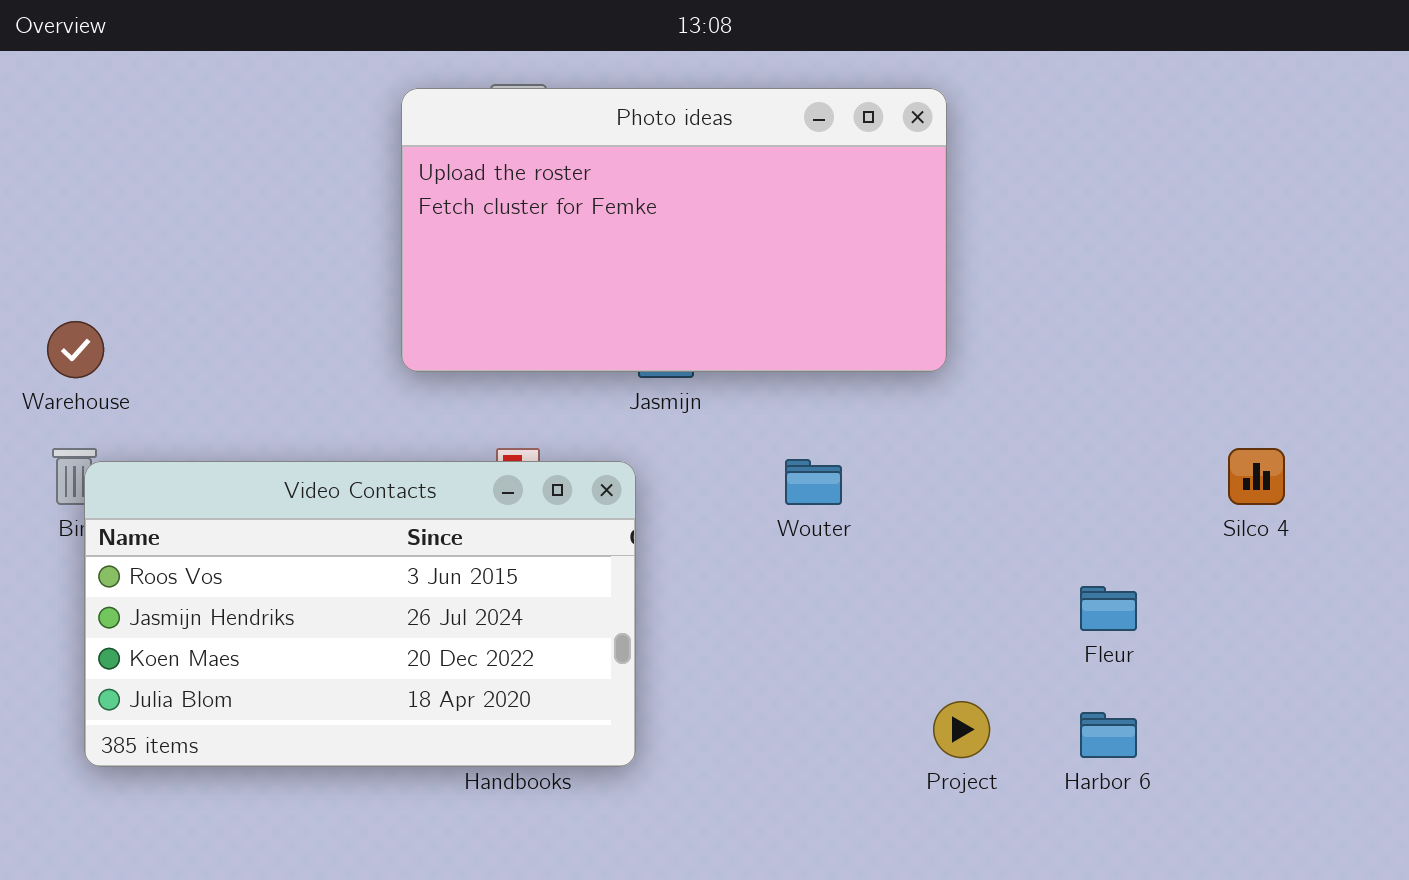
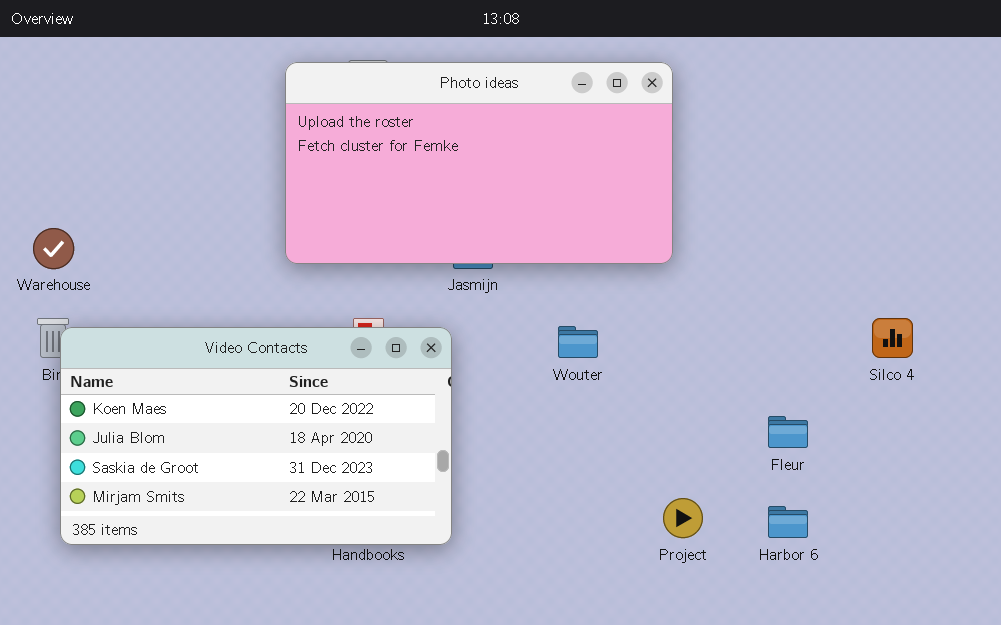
Video Contacts: [84,461,636,767] -> [60,327,452,545], scrolled down 2 rows

